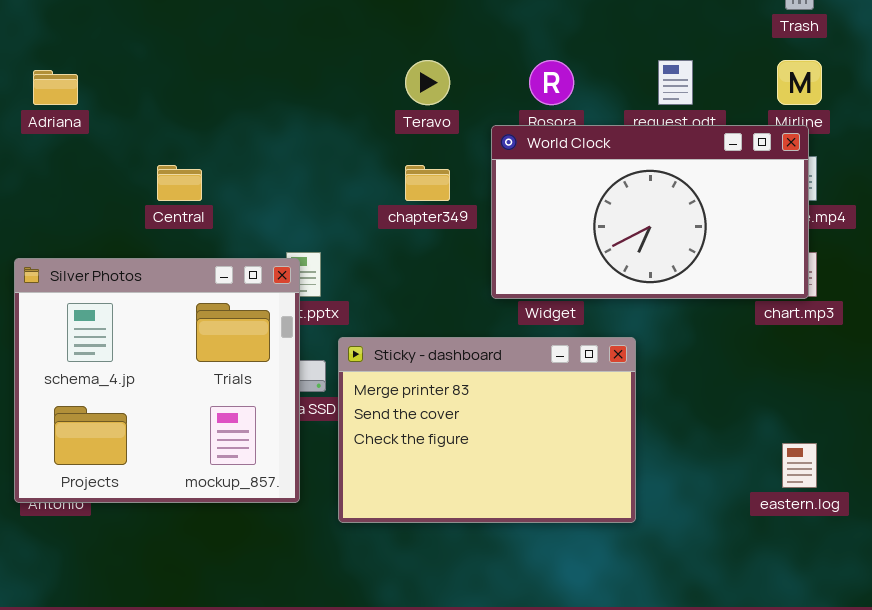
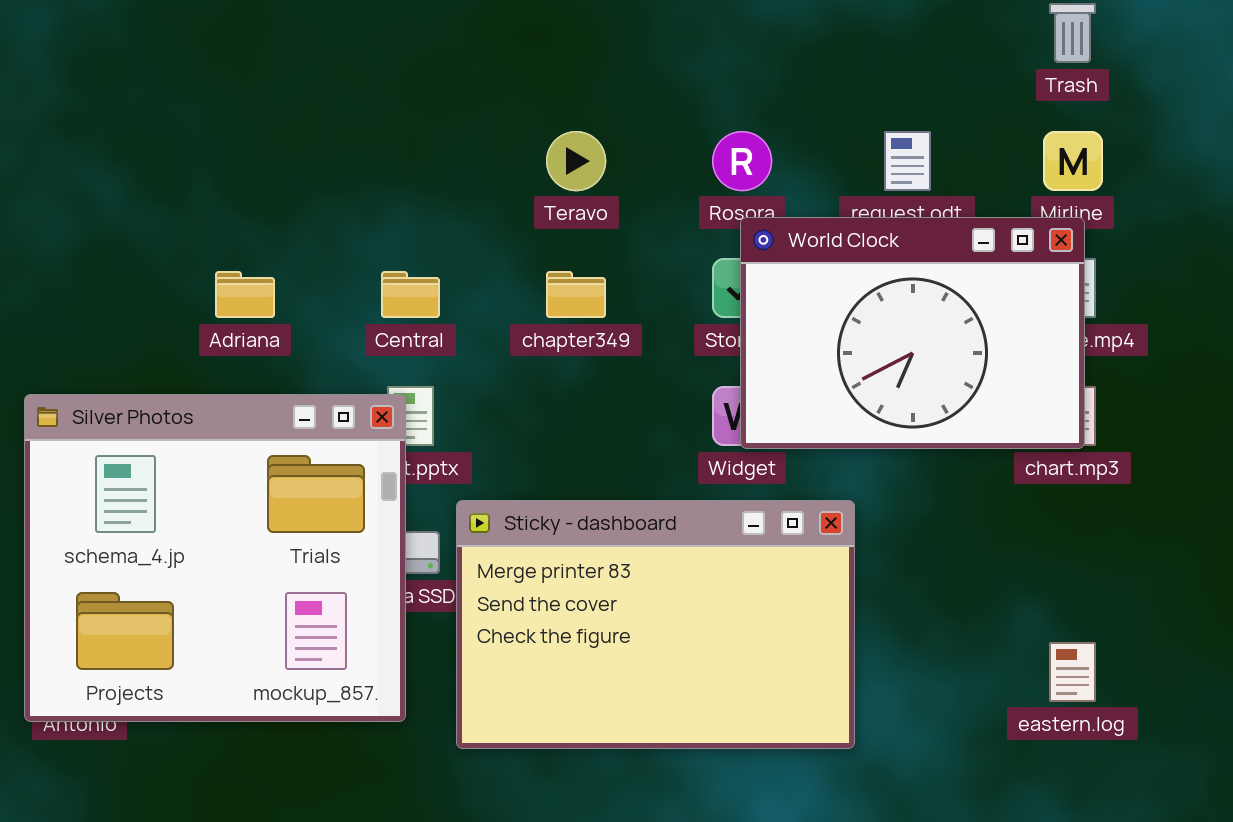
Adriana: [33,70,78,105] -> [215,271,275,318], moved
World Clock: [491,125,809,299] -> [740,217,1085,449], resized
Central: [157,165,202,201] -> [381,271,440,318], moved

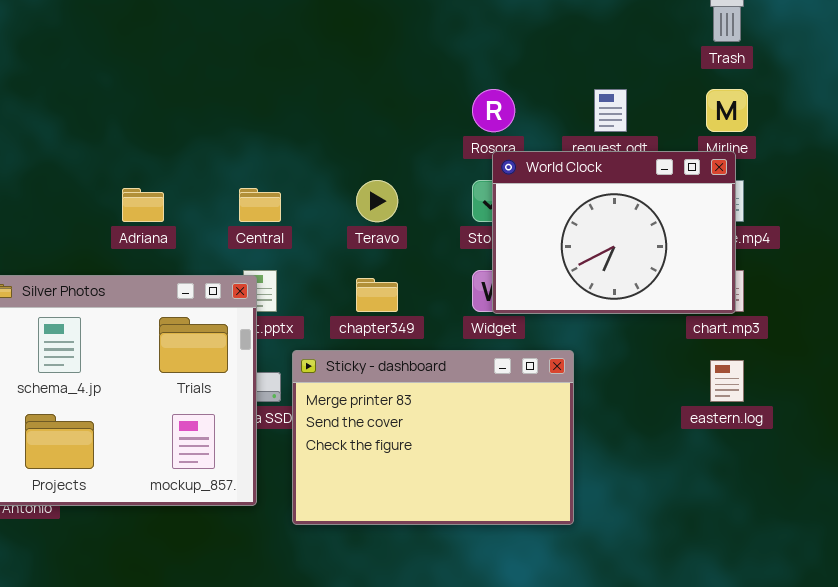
Teravo: [546,131,606,191] -> [356,180,398,222], moved
chapter349: [546,271,606,318] -> [356,278,398,312], moved
eastern.log: [1049,642,1096,702] -> [710,360,744,402], moved

